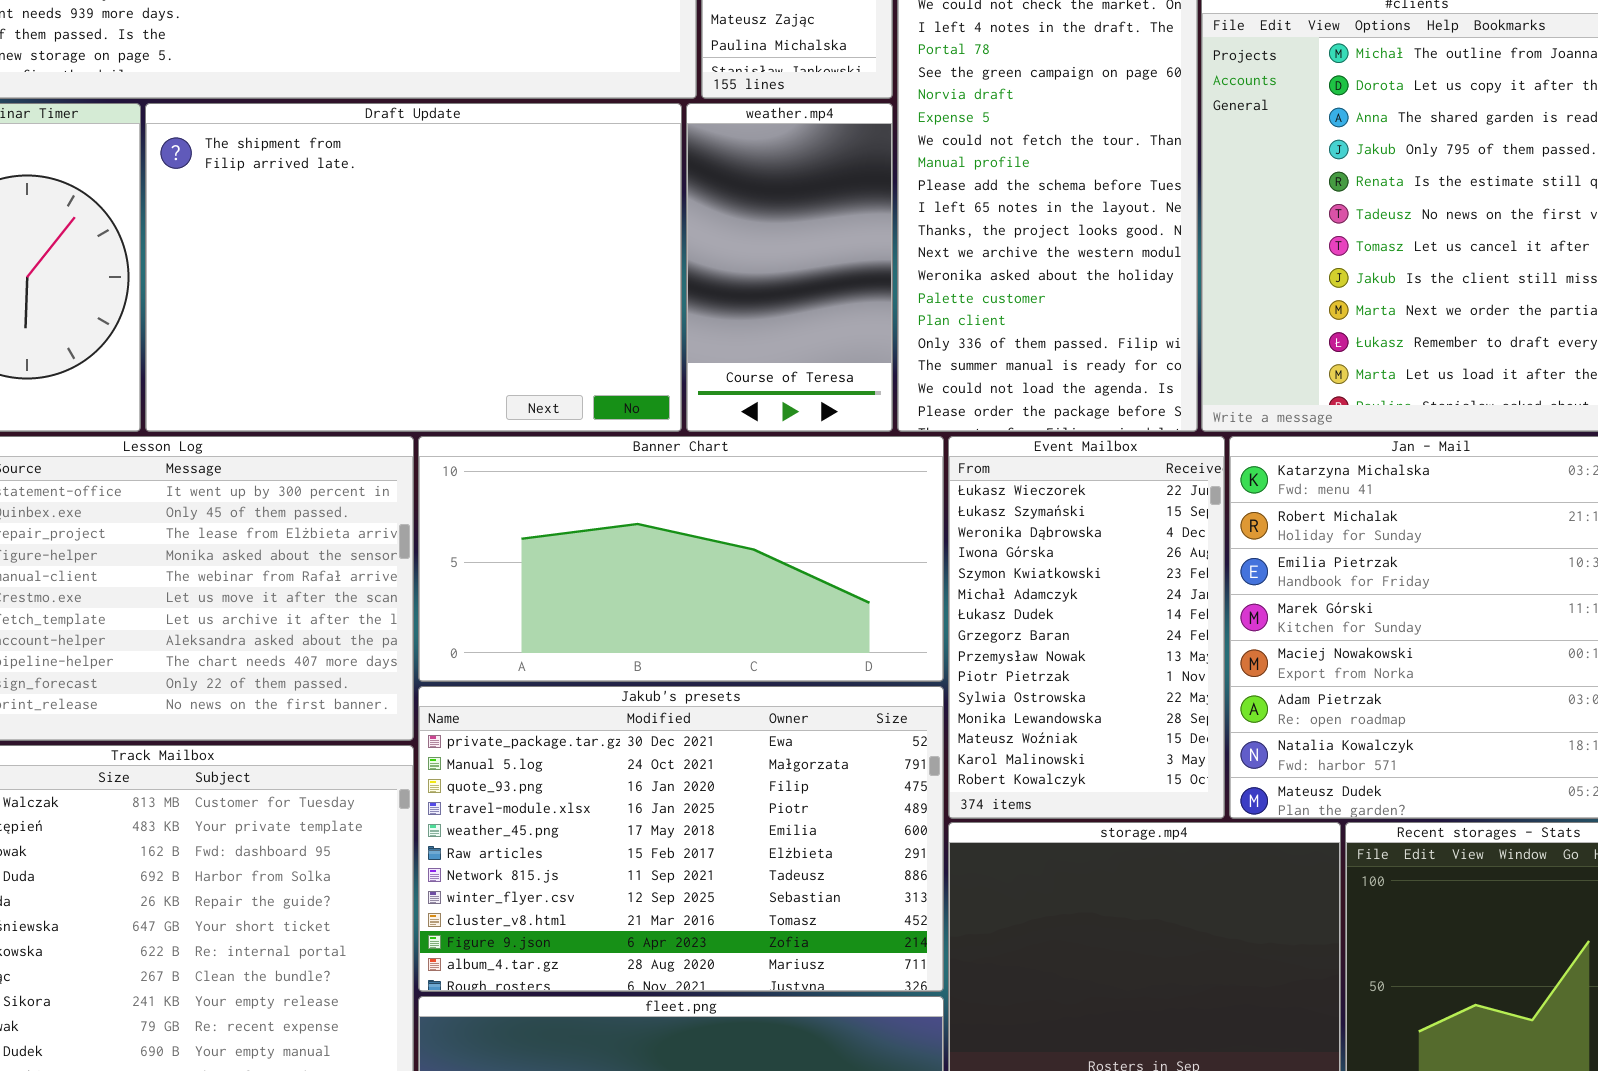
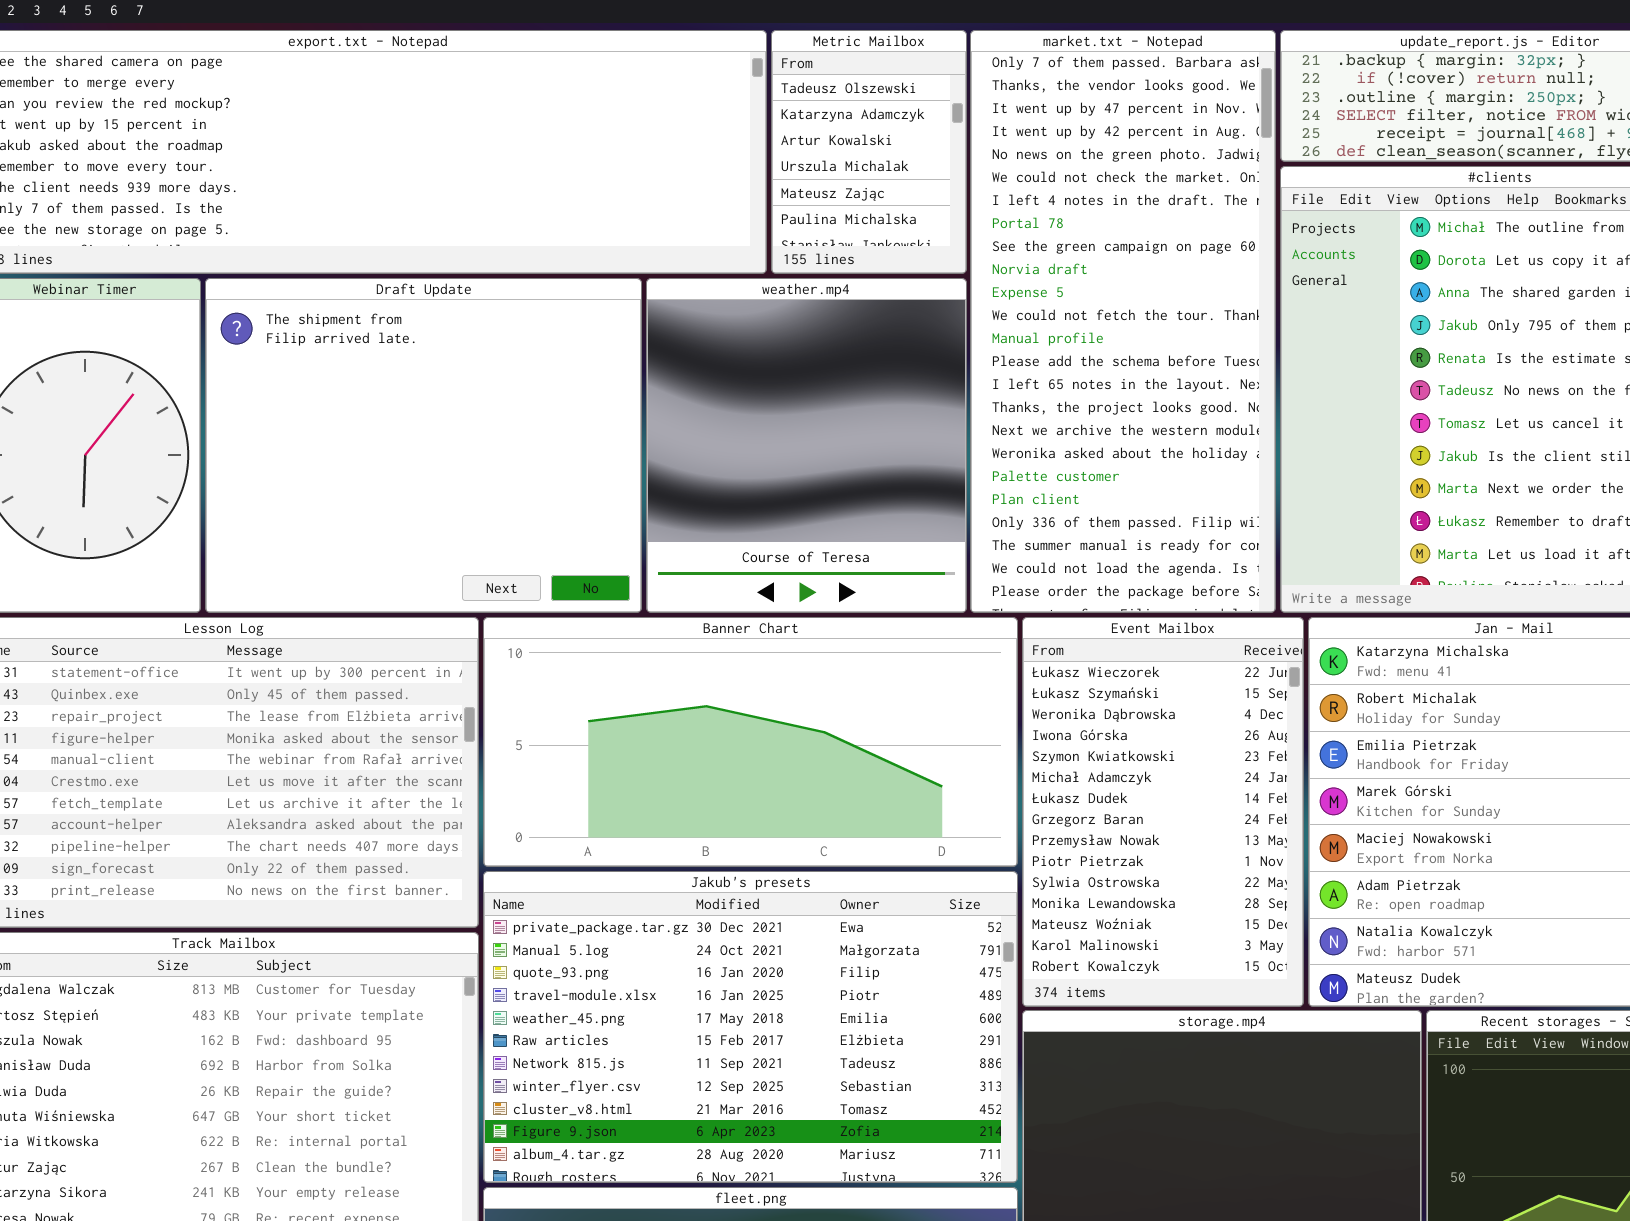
Draft Update: [145,103,682,432] -> [205,278,642,613], resized
weather.mp4: [686,103,893,432] -> [646,278,967,613], resized

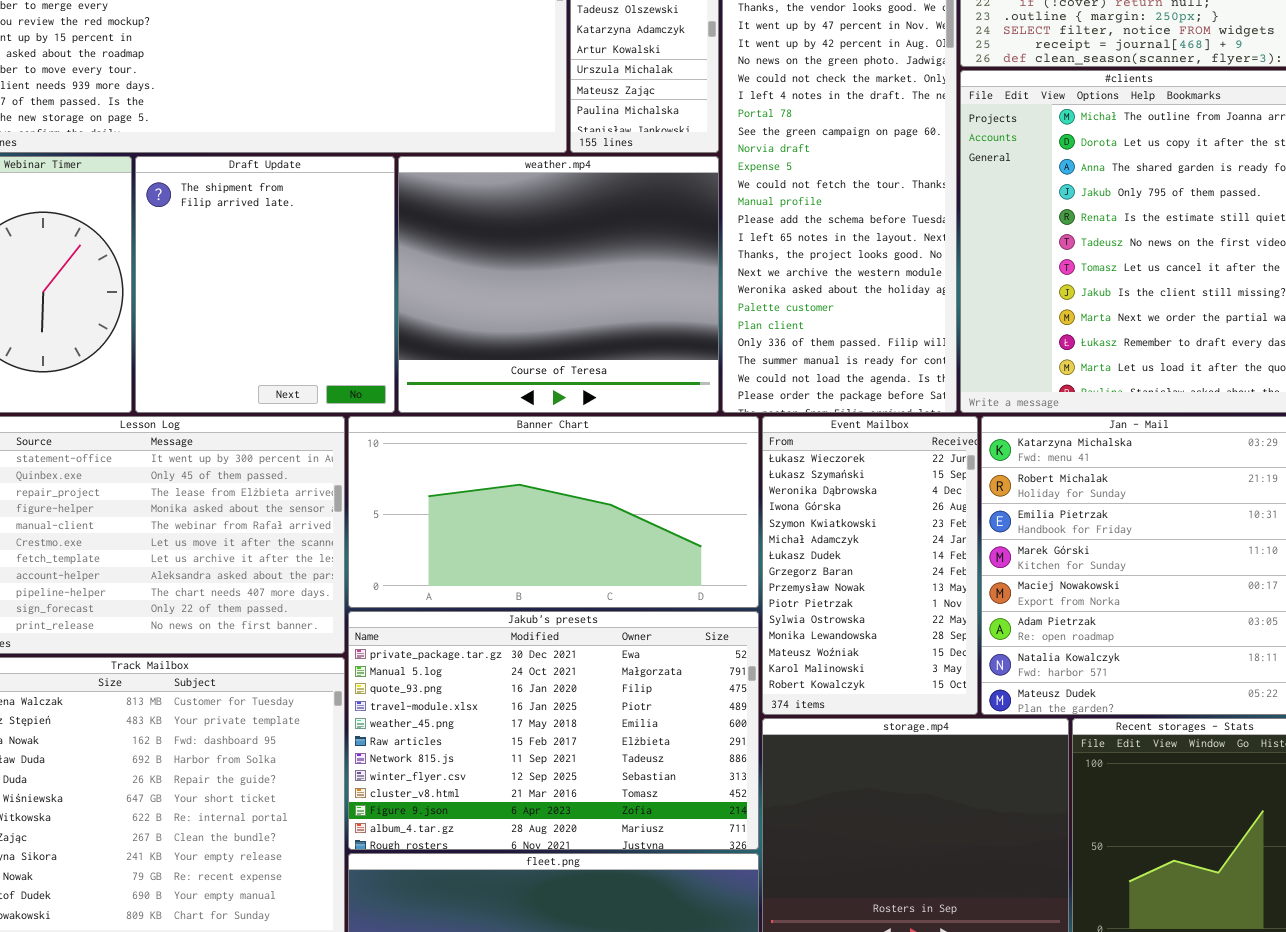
Draft Update: [205,278,642,613] -> [135,156,395,413], resized
weather.mp4: [646,278,967,613] -> [398,156,719,413], resized

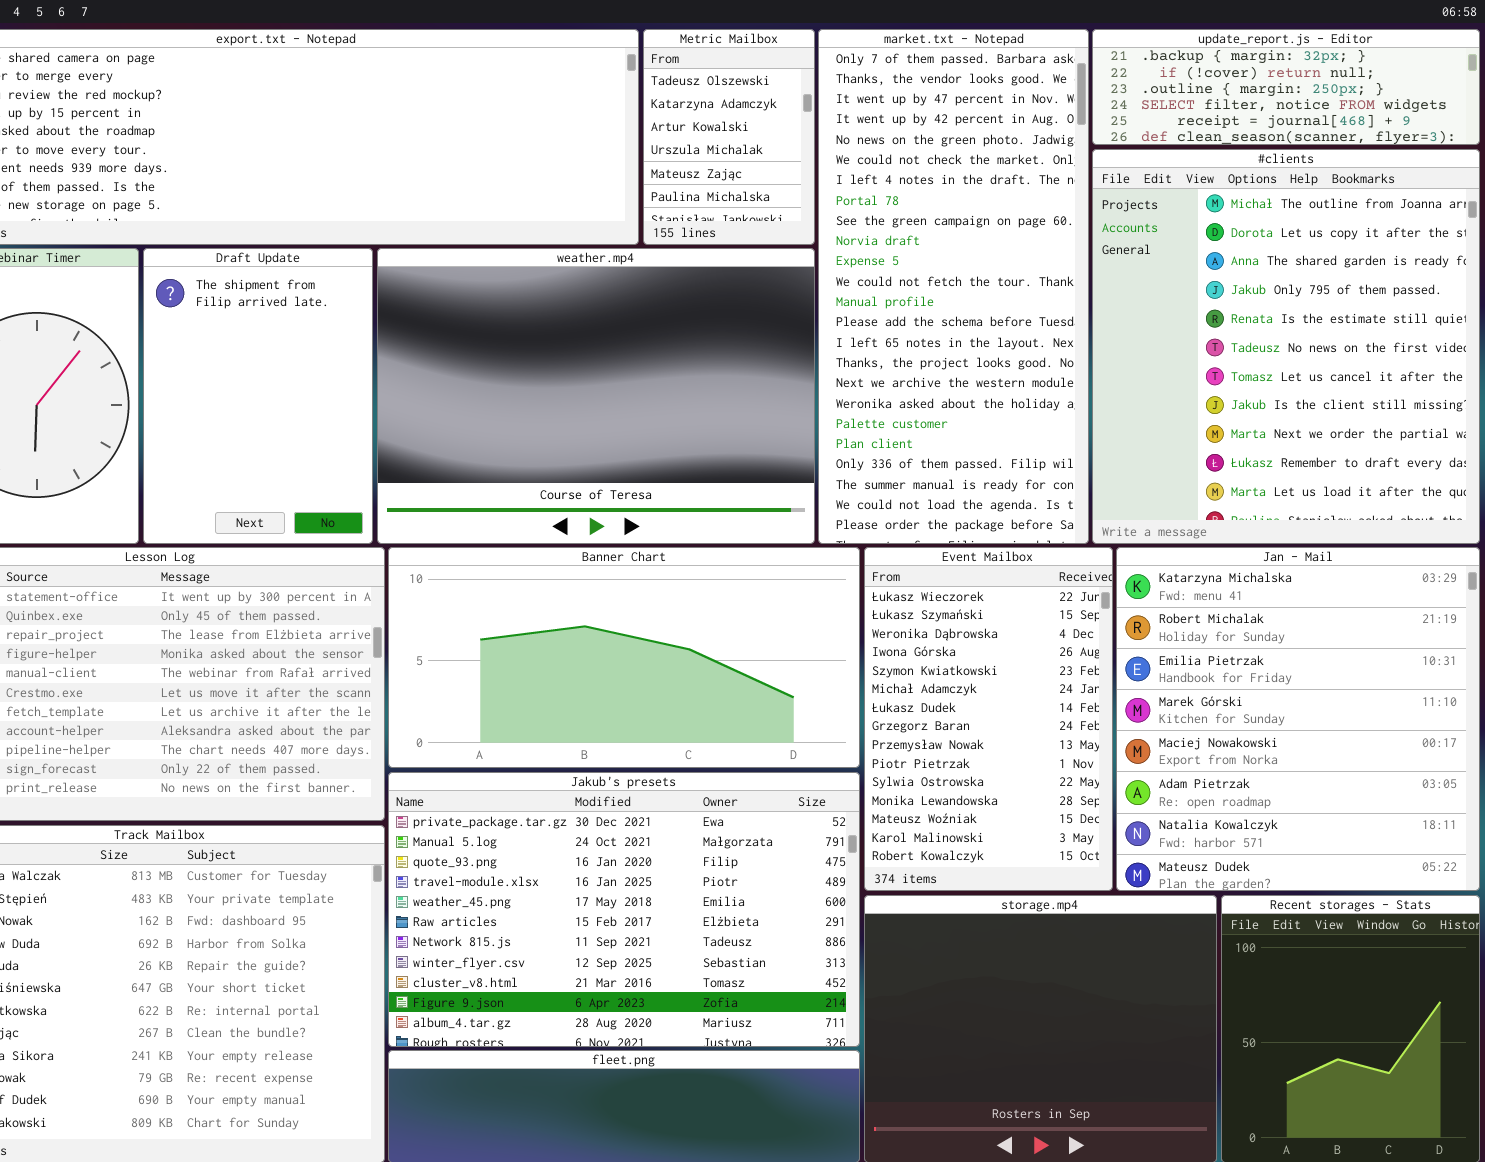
Draft Update: [135,156,395,413] -> [143,248,373,544], resized
weather.mp4: [398,156,719,413] -> [377,248,815,544], resized

